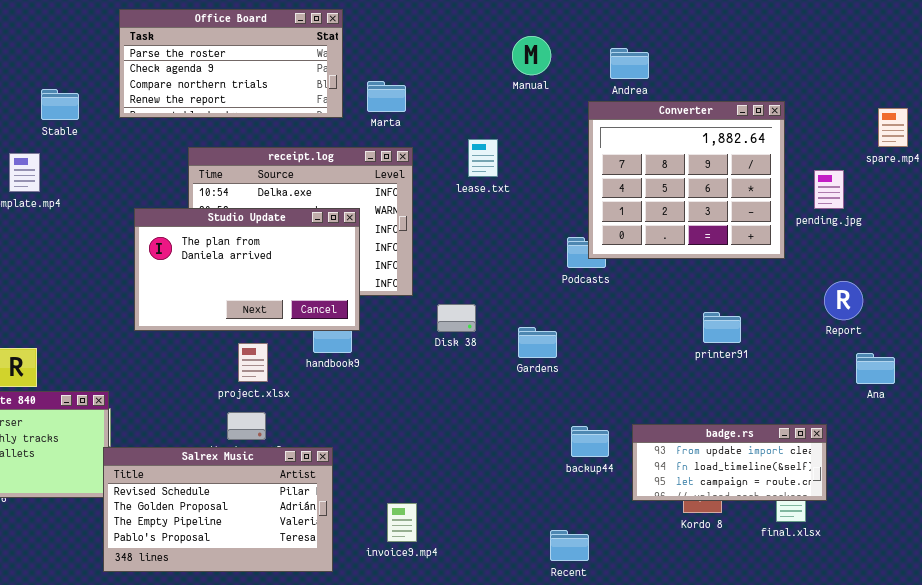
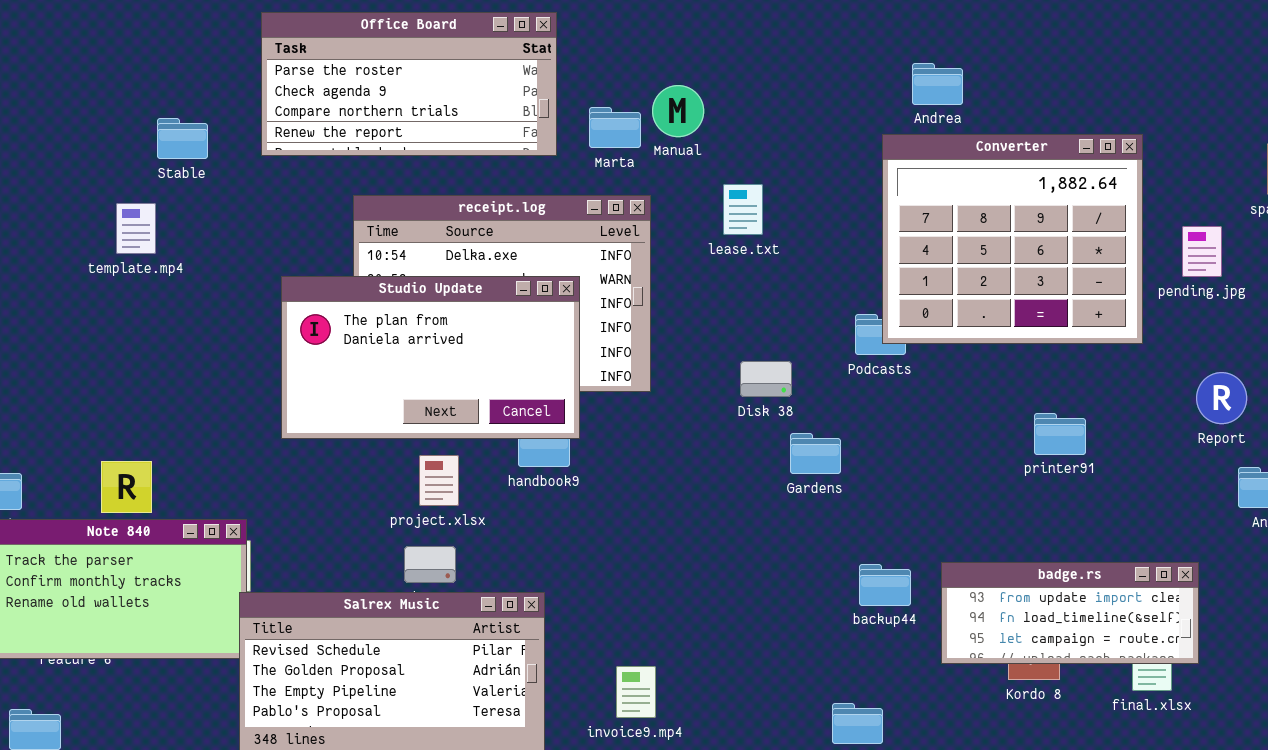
Manual: [512,36,551,75] -> [652,85,704,137], moved
Disk 38: [437,304,476,332] -> [740,361,792,397], moved

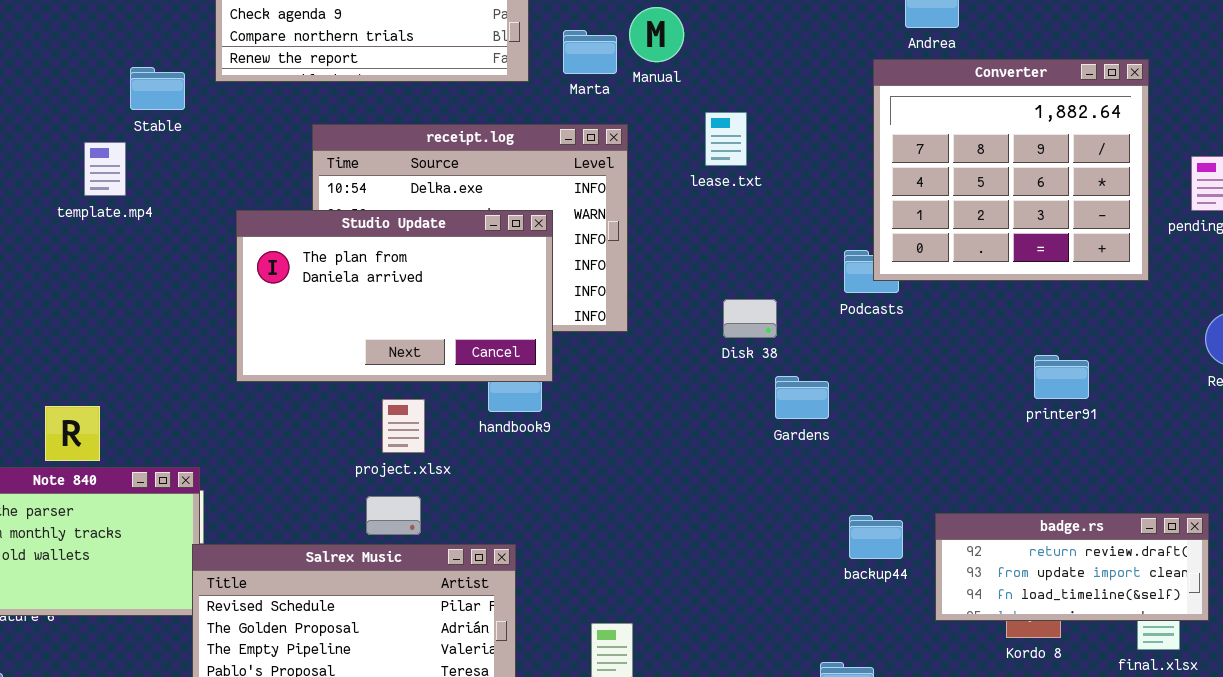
Stable: [157,118,208,159] -> [130,67,185,110], moved
template.mp4: [116,203,156,254] -> [84,142,126,196], moved
badge.rs: [941,562,1199,664] -> [935,513,1209,621], scrolled up 1 row

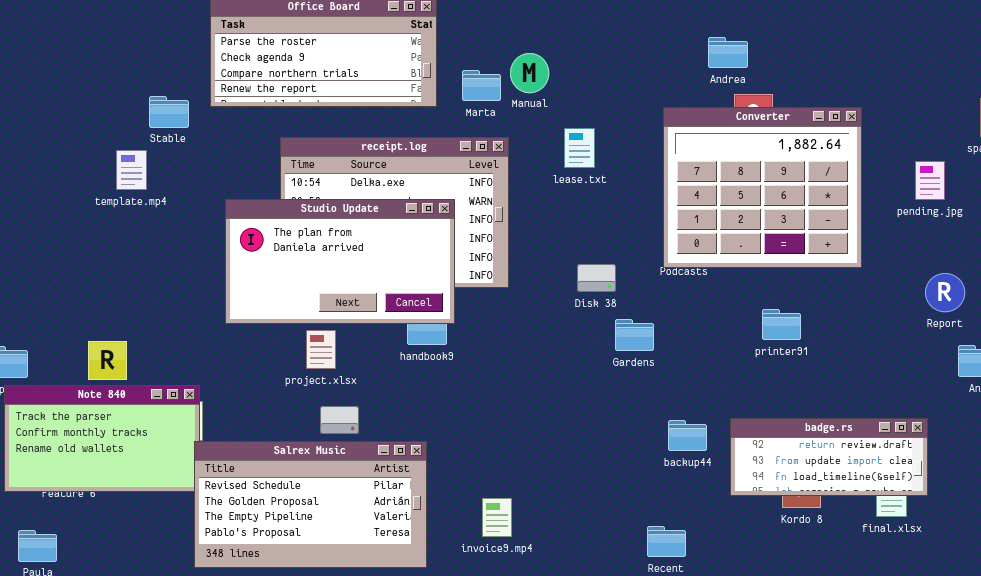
Converter: [873,59,1149,281] -> [663,107,862,268], moved
printer91: [1034,355,1089,399] -> [762,309,801,340], moved
project.xlsx: [382,399,425,453] -> [306,330,336,369], moved

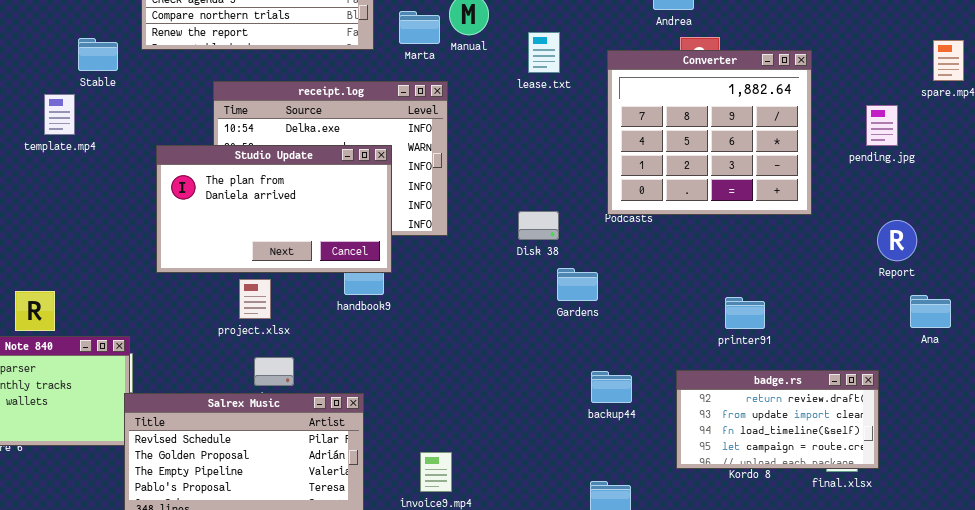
lease.txt: [564,128,595,168] -> [528,32,560,73], moved
printer91: [762,309,801,340] -> [725,297,765,329], moved
badge.rs: [730,418,928,496] -> [676,370,879,469], resized
backup44: [668,420,707,451] -> [591,371,632,403], moved

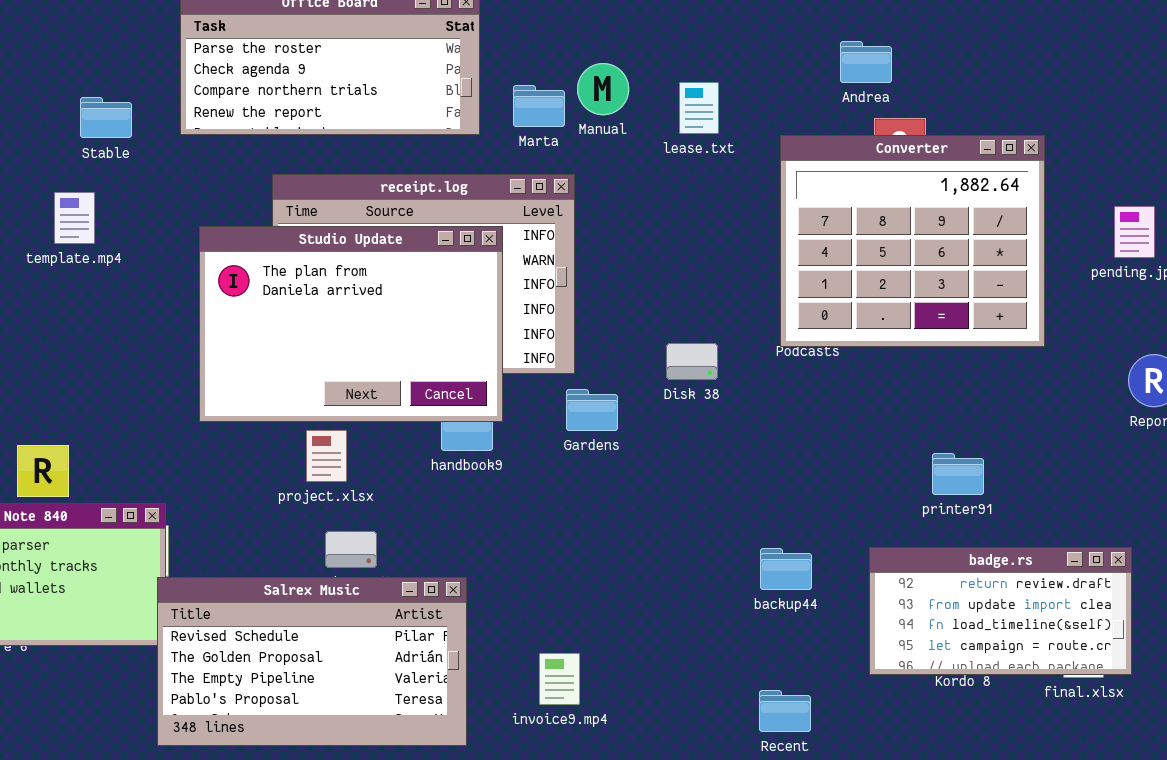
lease.txt: [528,32,560,73] -> [679,82,719,134], moved
Stable: [78,38,118,71] -> [80,97,132,138], moved
Studio Update: [156,145,392,273] -> [199,226,503,422], resized
Gardens: [557,268,598,301] -> [566,389,618,431], moved

